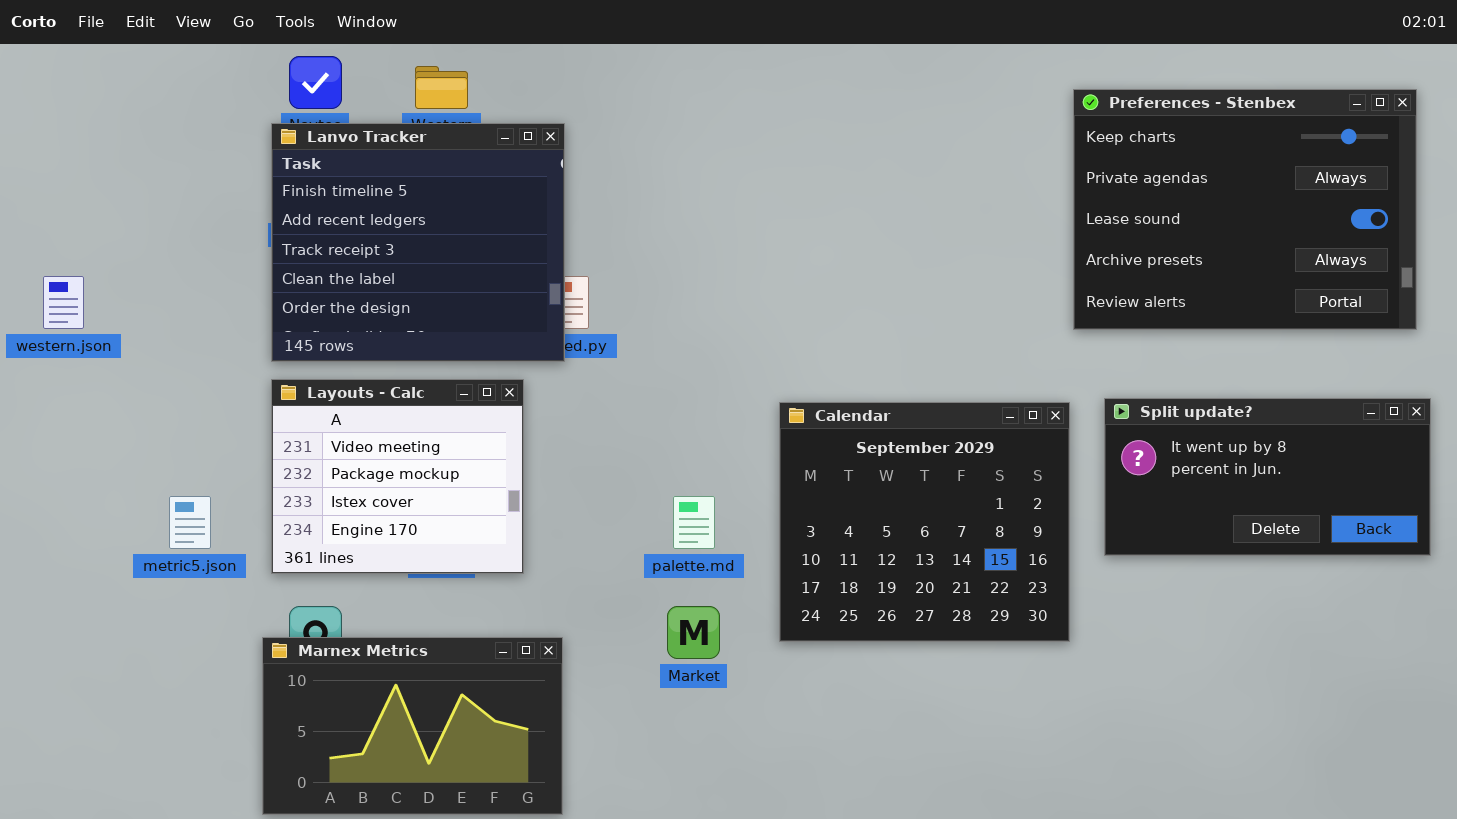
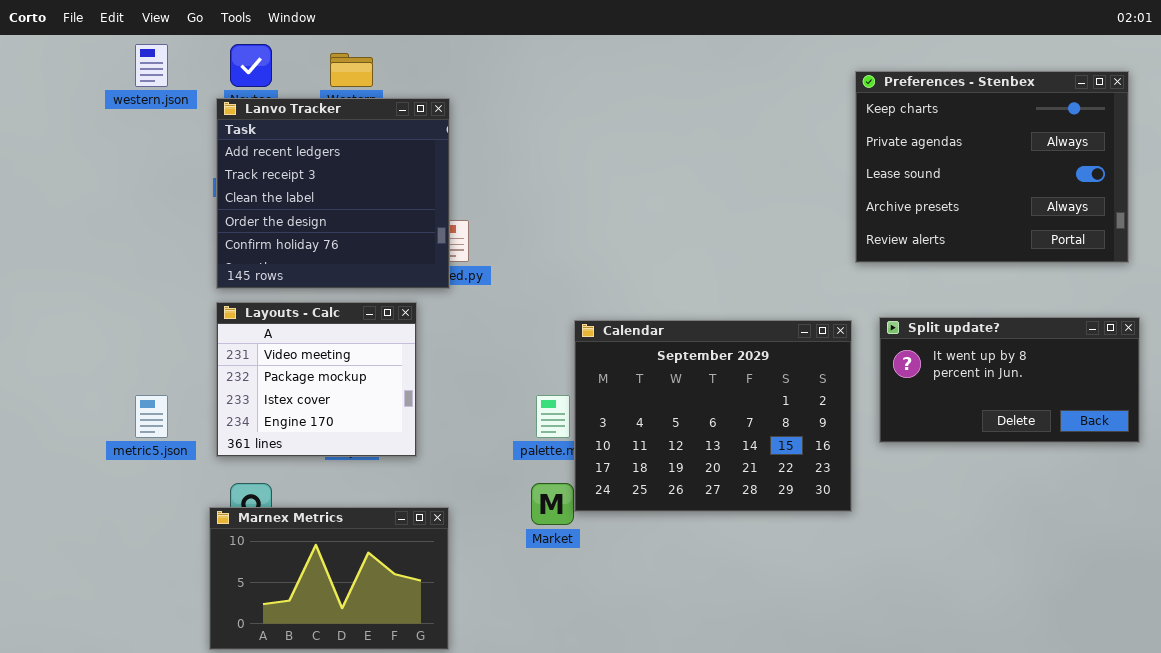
Lanvo Tracker: [271,123,565,362] -> [216,98,450,289], scrolled down 1 row
western.json: [43,276,84,329] -> [135,44,168,87], moved
Calendar: [779,402,1070,642] -> [574,320,852,512], resized

